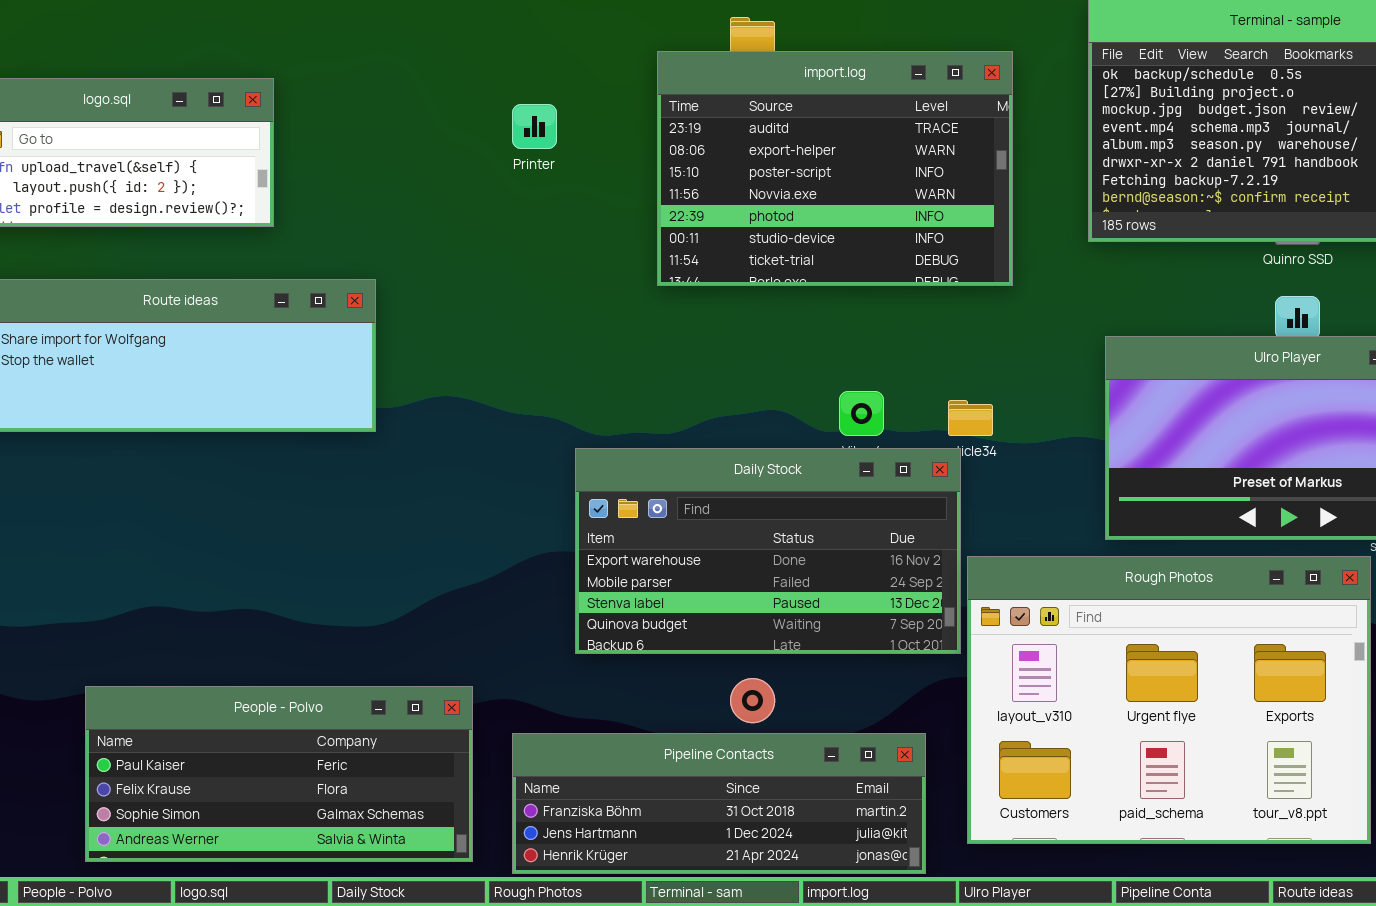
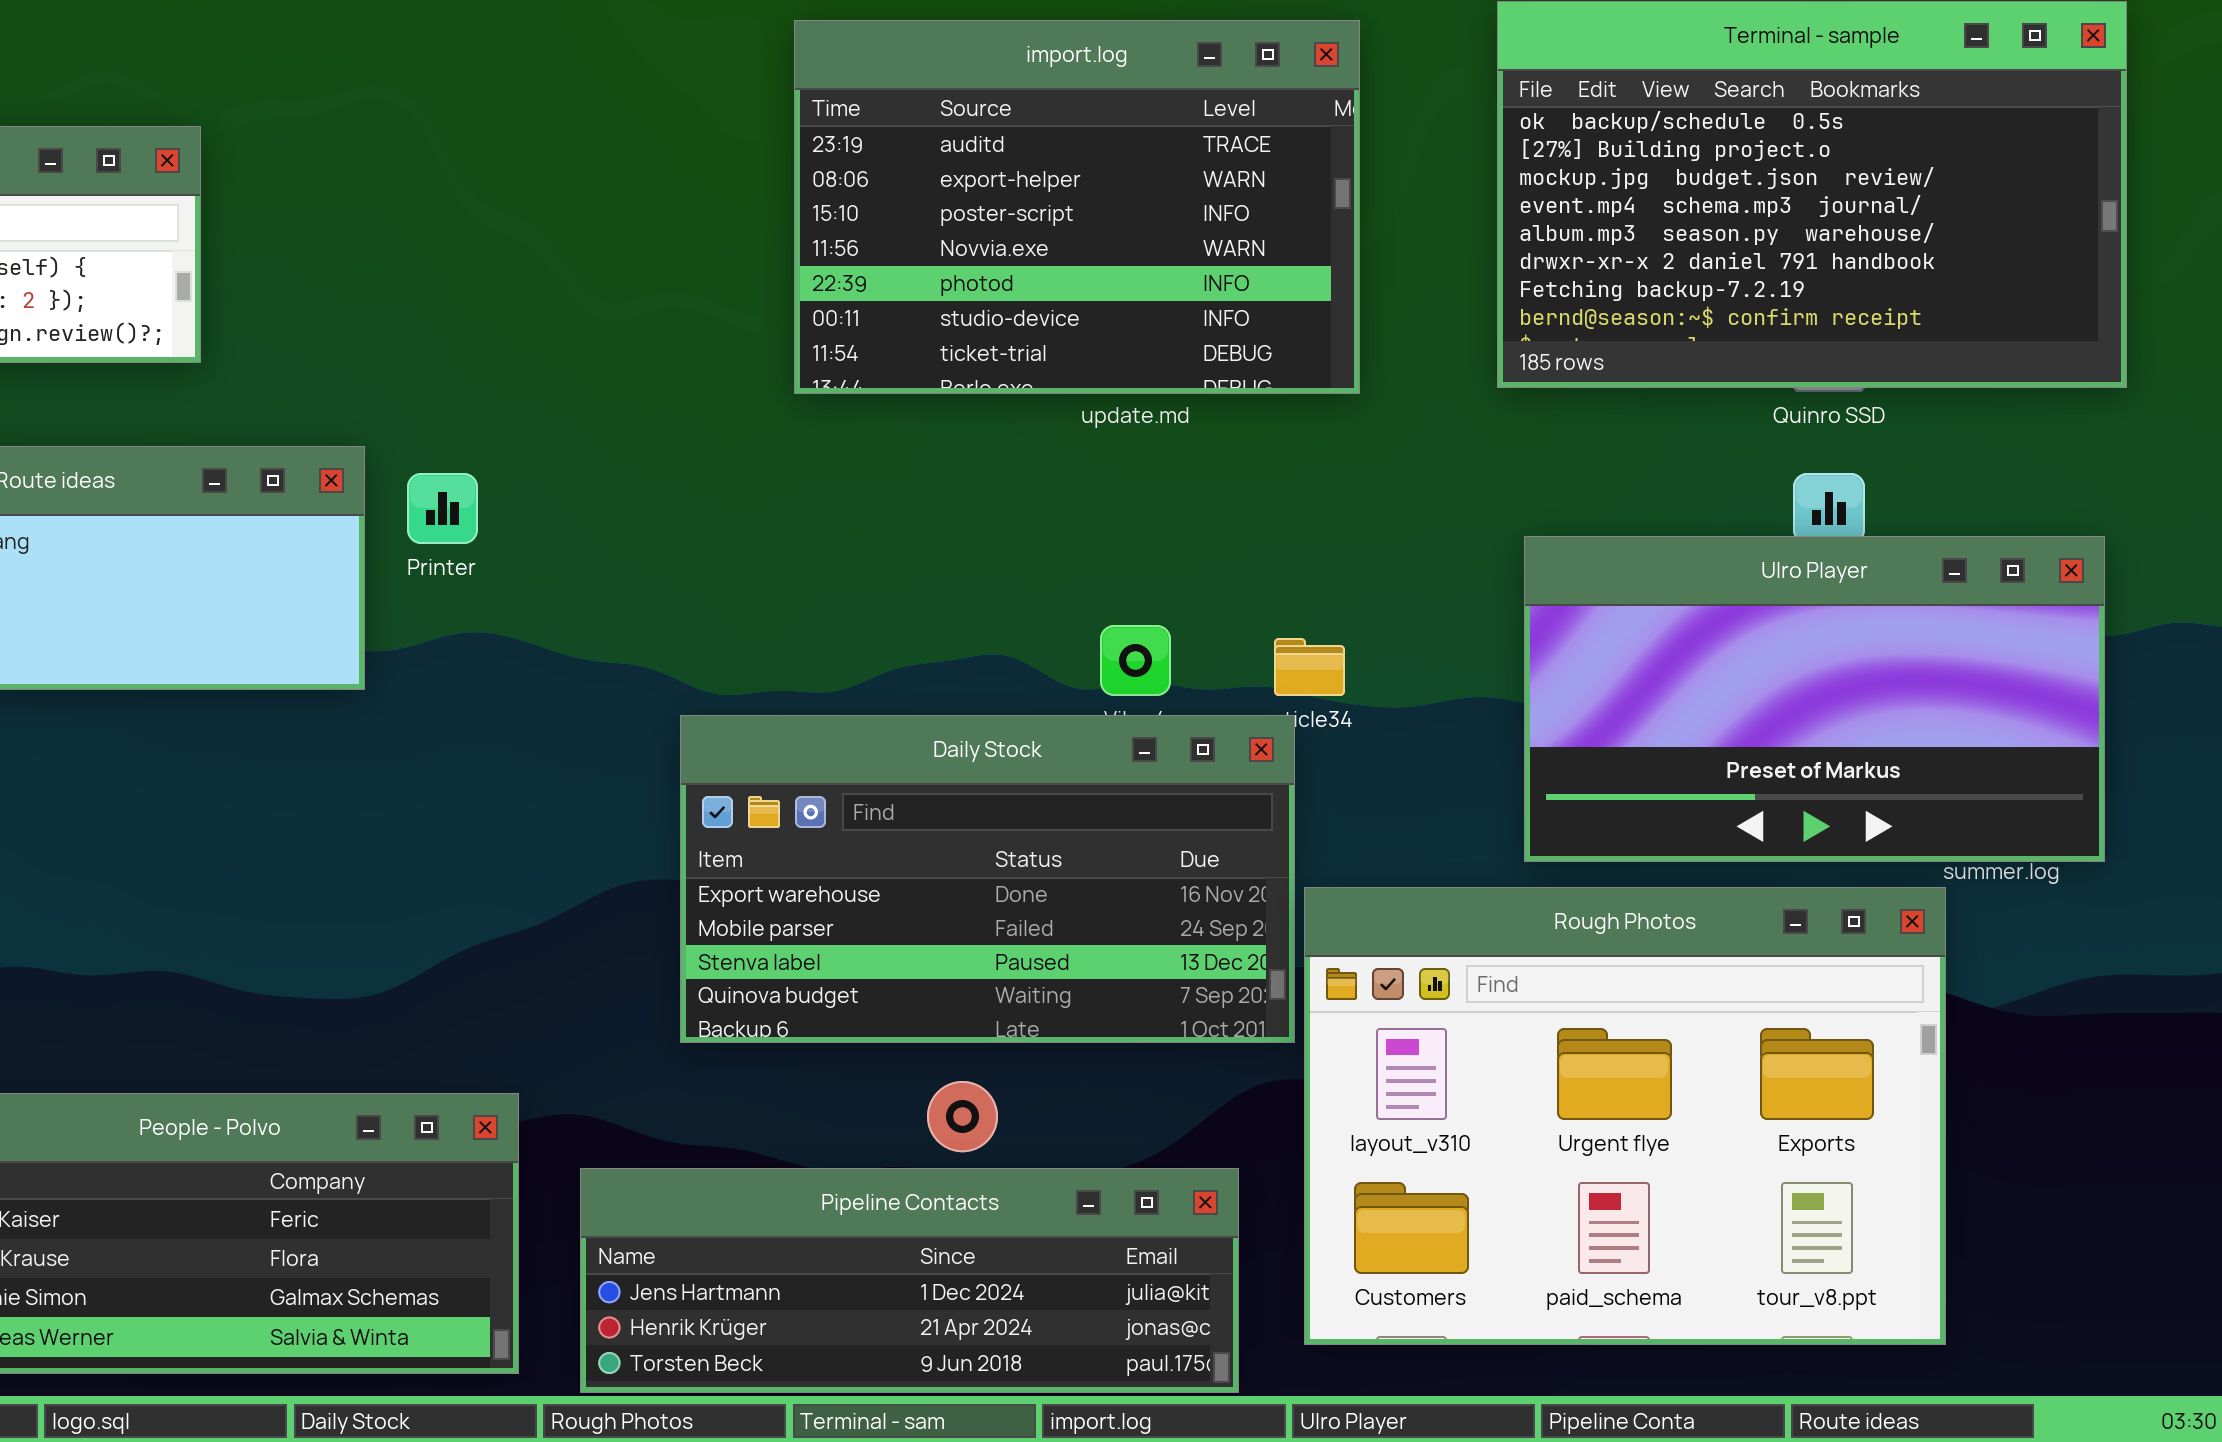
import.log: [657,51,1013,286] -> [794,20,1360,394], moved
Printer: [512,104,557,149] -> [407,473,478,544], moved
Pipeline Contacts: [512,733,926,874] -> [580,1168,1239,1393], scrolled down 1 row

